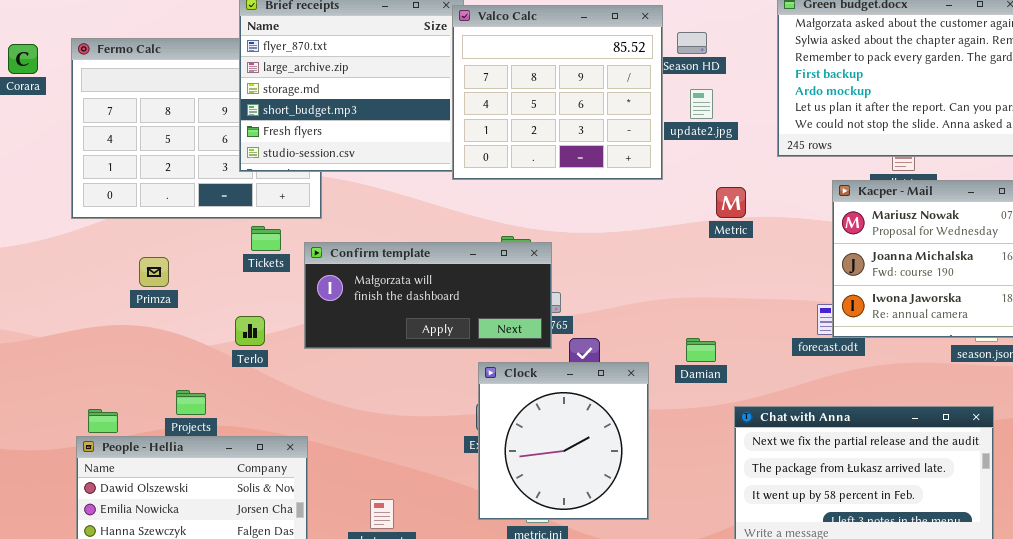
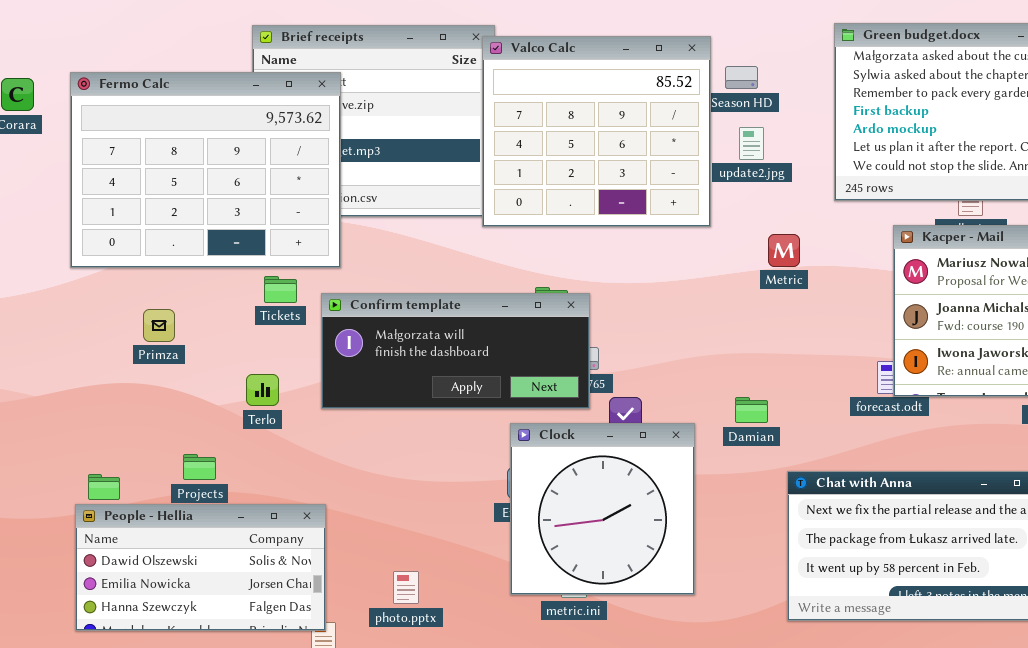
Fermo Calc: [71,38,322,219] -> [70,72,341,268], raised

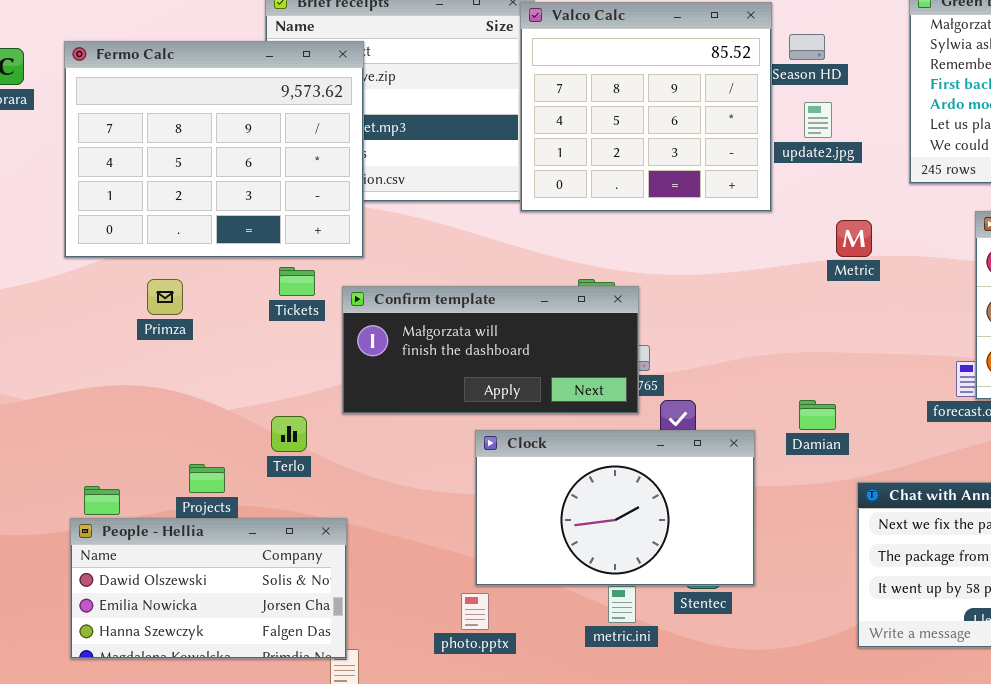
Primza: [143,309,175,342] -> [147,279,183,315], moved
Terlo: [246,374,279,406] -> [271,416,307,452], moved
Clock: [510,423,695,595] -> [475,430,755,586], resized
photo.pptx: [393,571,419,604] -> [461,593,489,630], moved

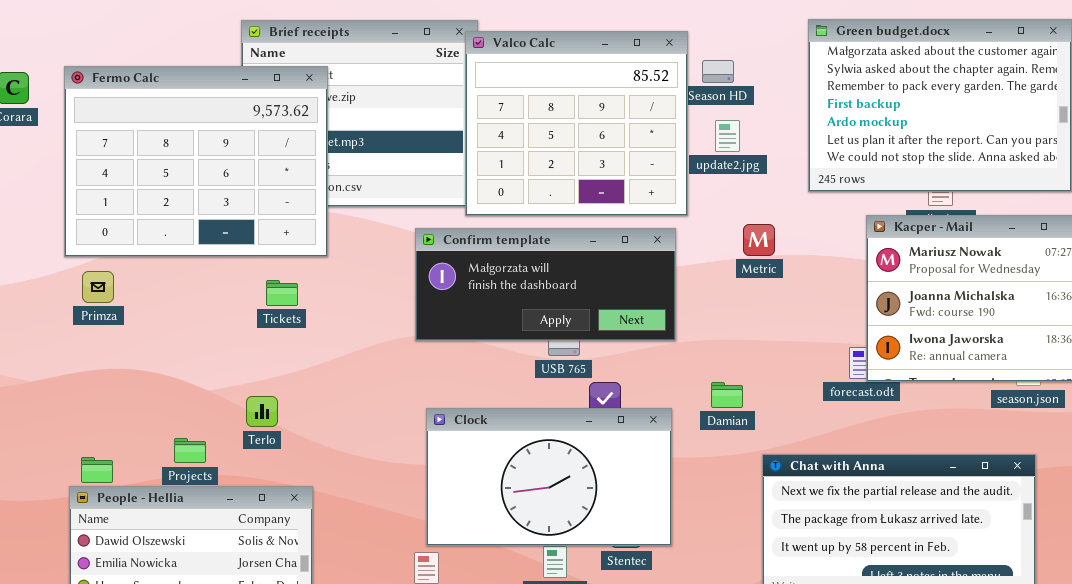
Tickets: [279,267,315,296] -> [266,280,298,306], moved
Primza: [147,279,183,315] -> [82,271,114,303], moved
Confirm template: [342,286,639,414] -> [415,228,676,341], moved

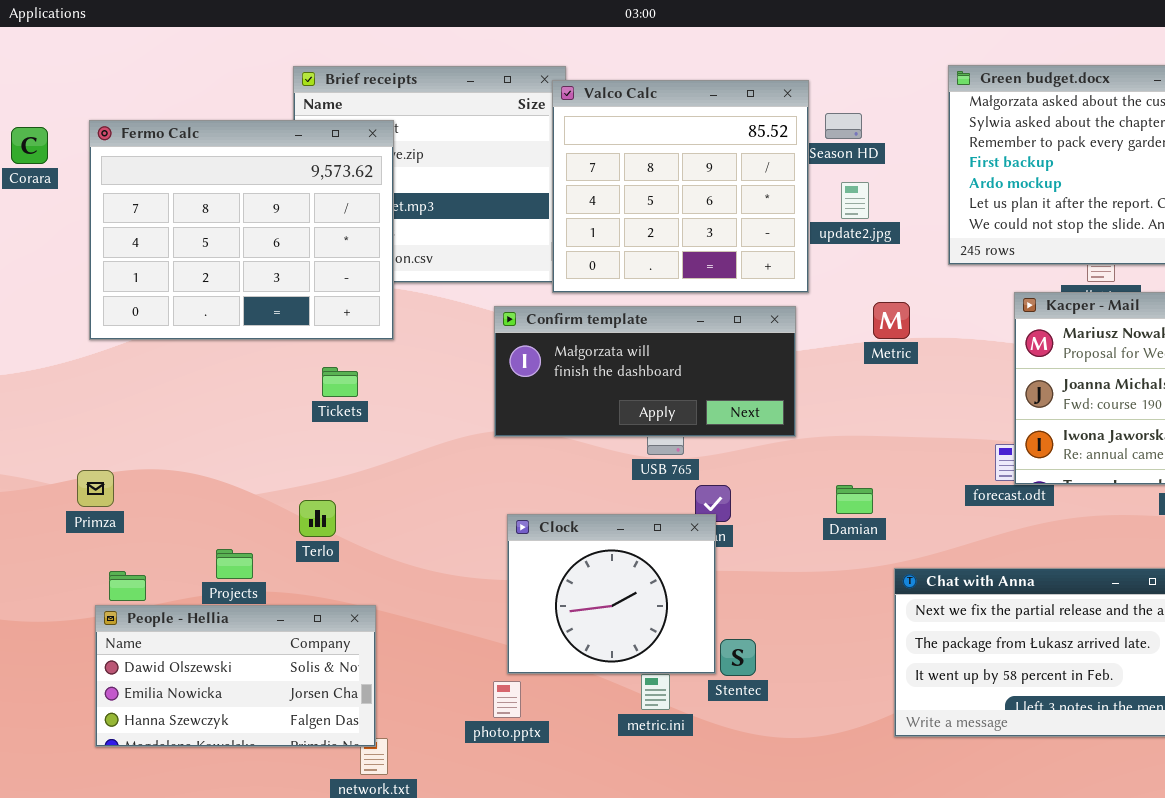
Primza: [82,271,114,303] -> [77,470,114,507], moved
Clock: [426,408,672,546] -> [507,514,716,674], resized

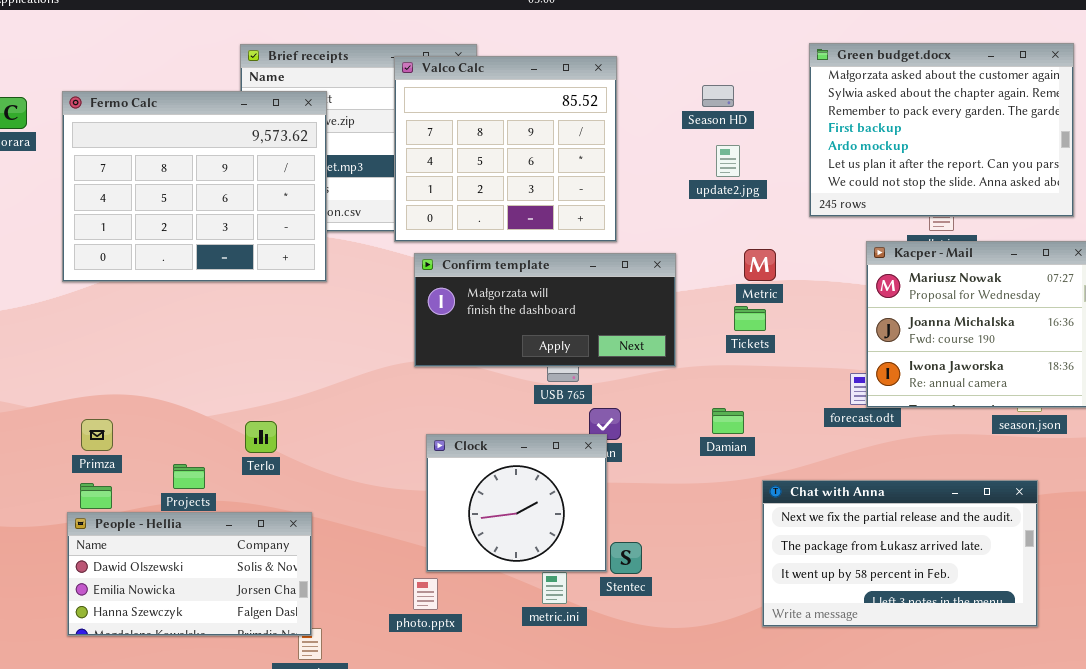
Valco Calc: [552,80,809,293] -> [394,56,617,242], moved
Tickets: [322,367,358,397] -> [734,306,766,331], moved
Primza: [77,470,114,507] -> [81,419,113,451], moved

